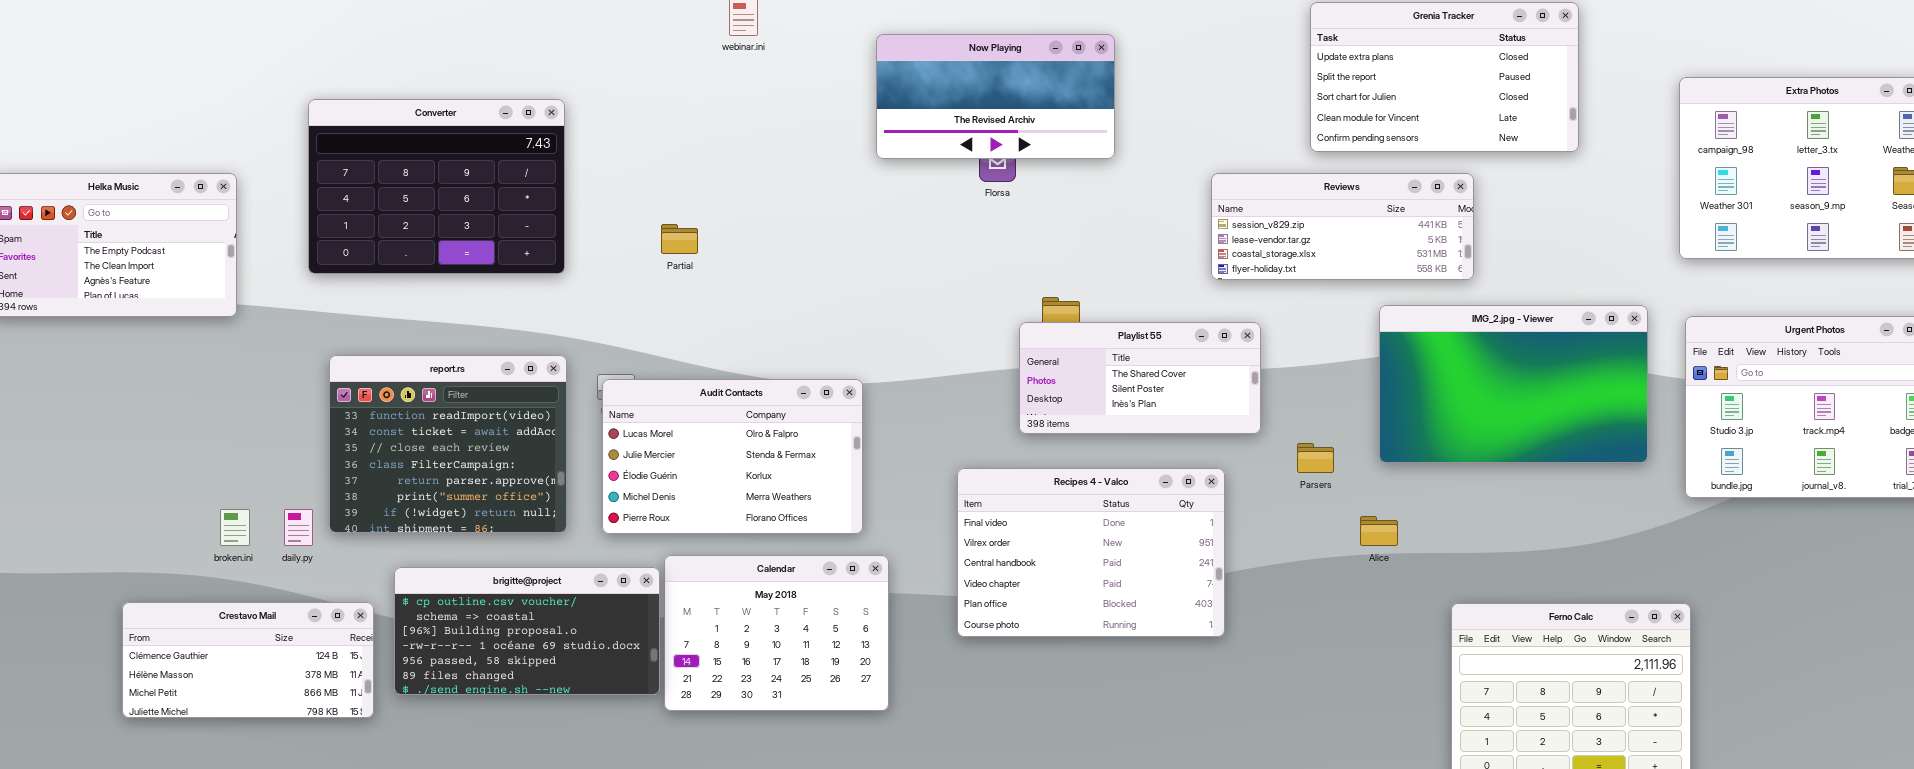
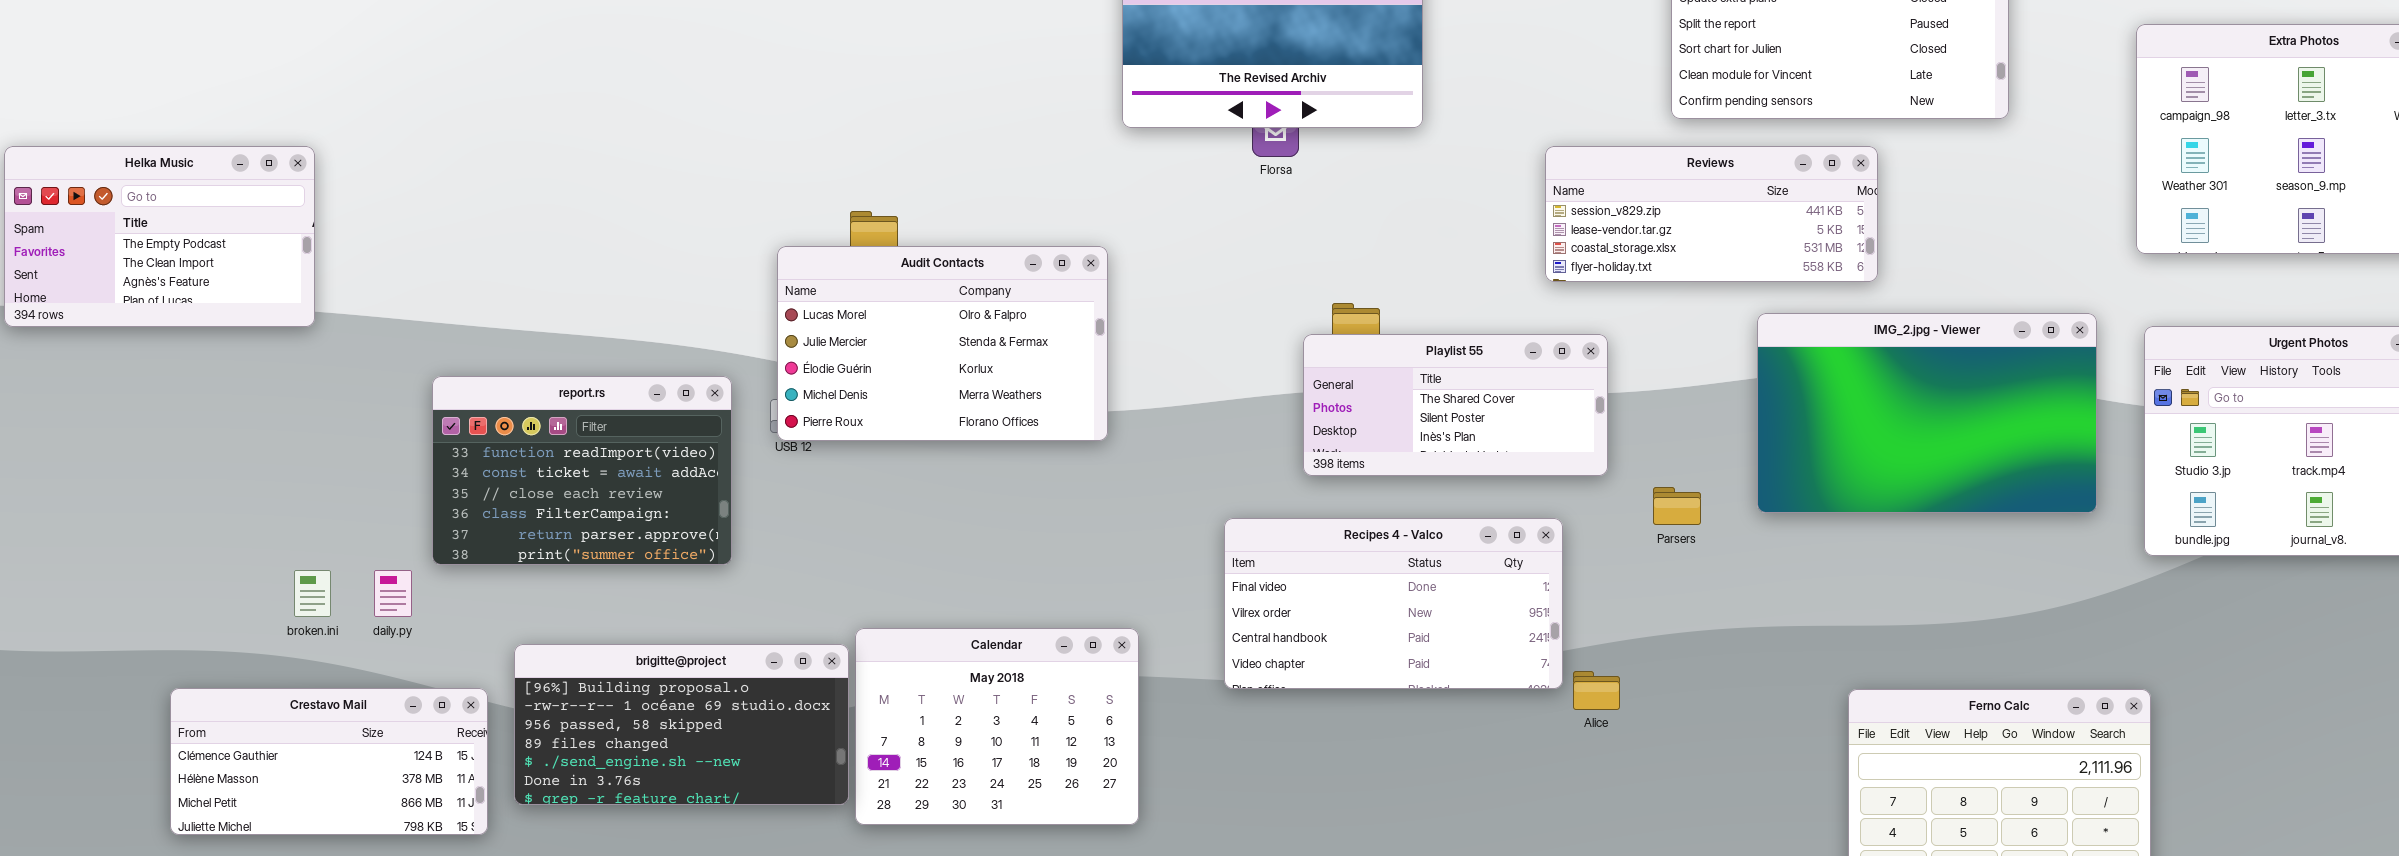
Converter: [308,99,565,274] -> none, closed
report.rs: [329,355,567,533] -> [432,376,732,565], resized
Audit Contacts: [602,379,863,534] -> [777,246,1108,441], moved
Recipes 4 - Valco: [957,468,1225,637] -> [1224,518,1563,689], resized
Alice: [1360,516,1398,546] -> [1573,671,1620,710], moved
brigitte@project: [394,567,660,695] -> [514,644,849,805], scrolled down 2 rows

